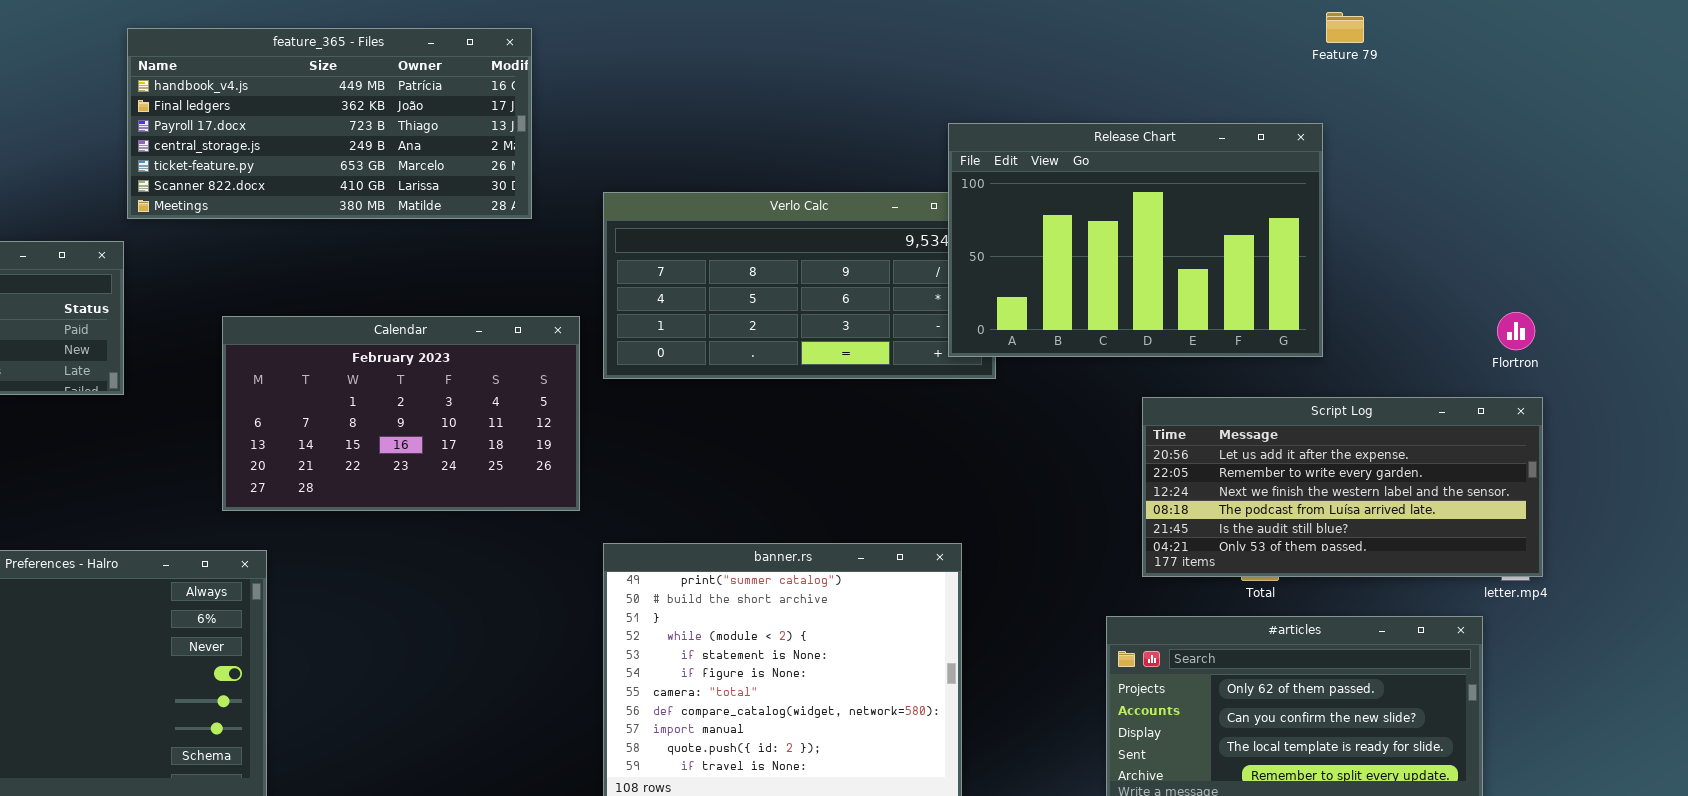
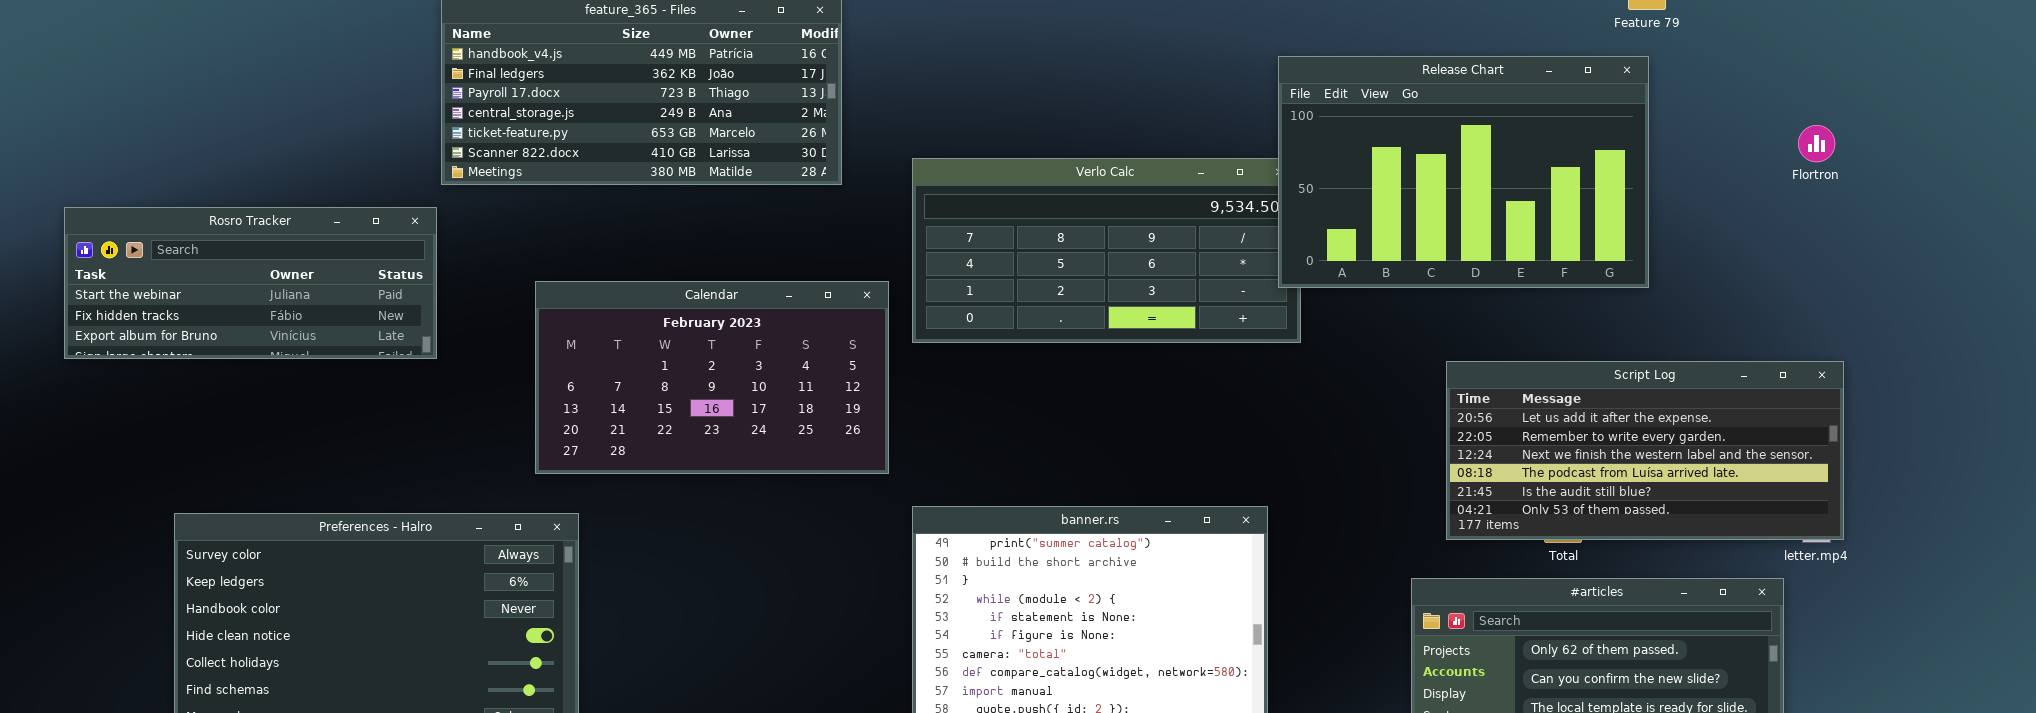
Release Chart: [948,123,1323,357] -> [1278,56,1649,288], moved
Flortron: [1497,312,1535,350] -> [1798,125,1835,162], moved

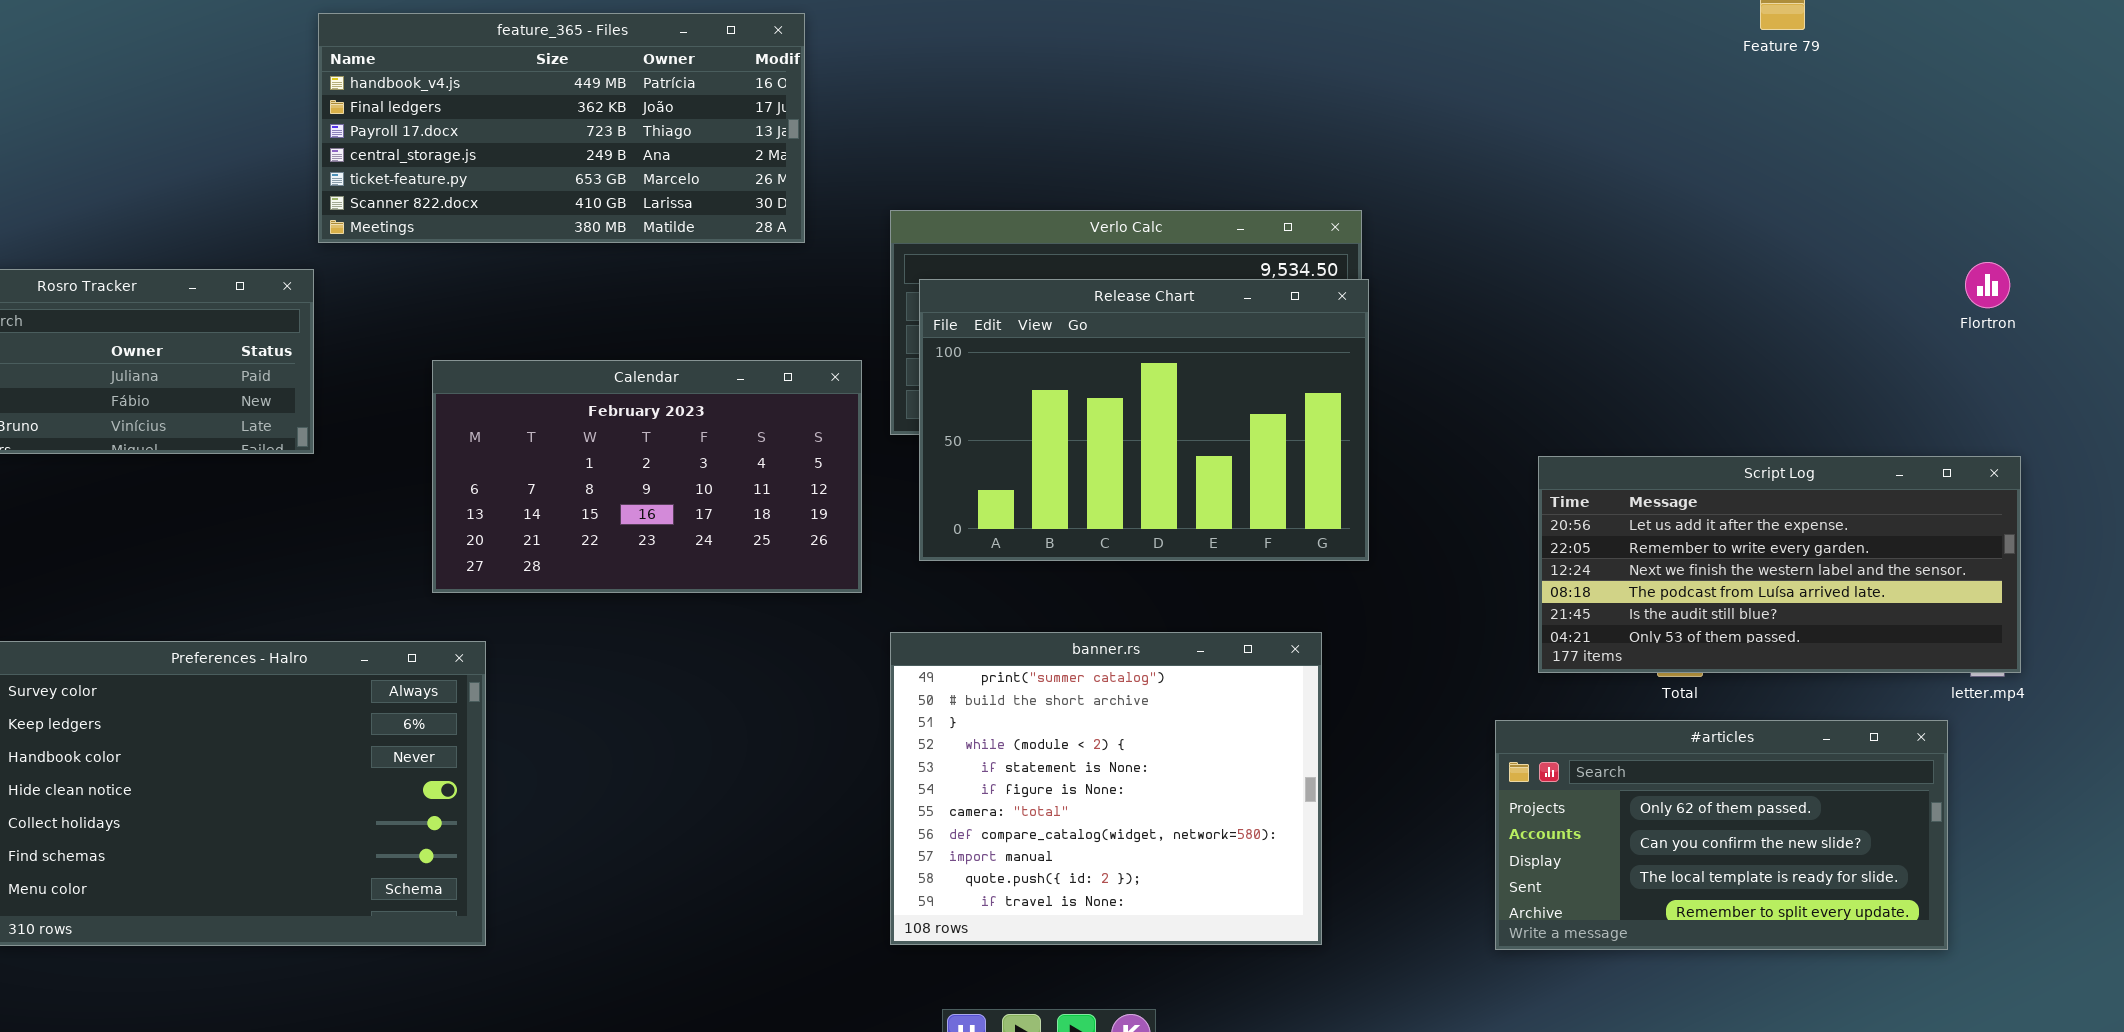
Release Chart: [1278,56,1649,288] -> [919,279,1369,561], moved
Flortron: [1798,125,1835,162] -> [1965,262,2010,308], moved

